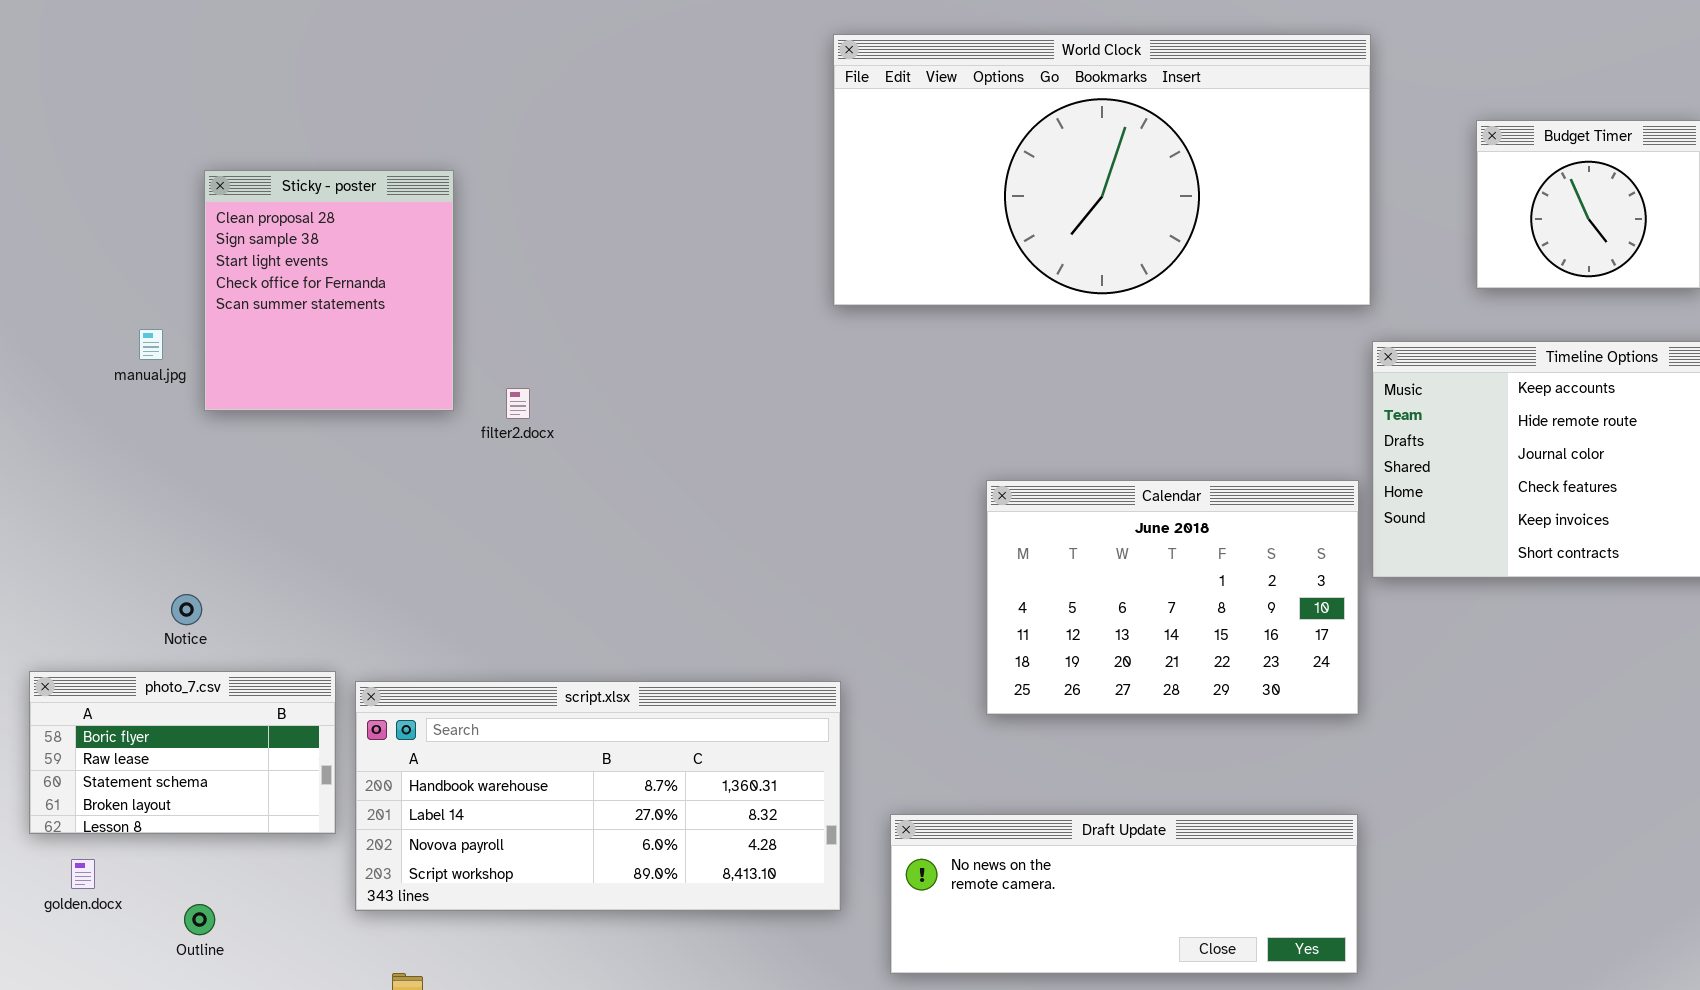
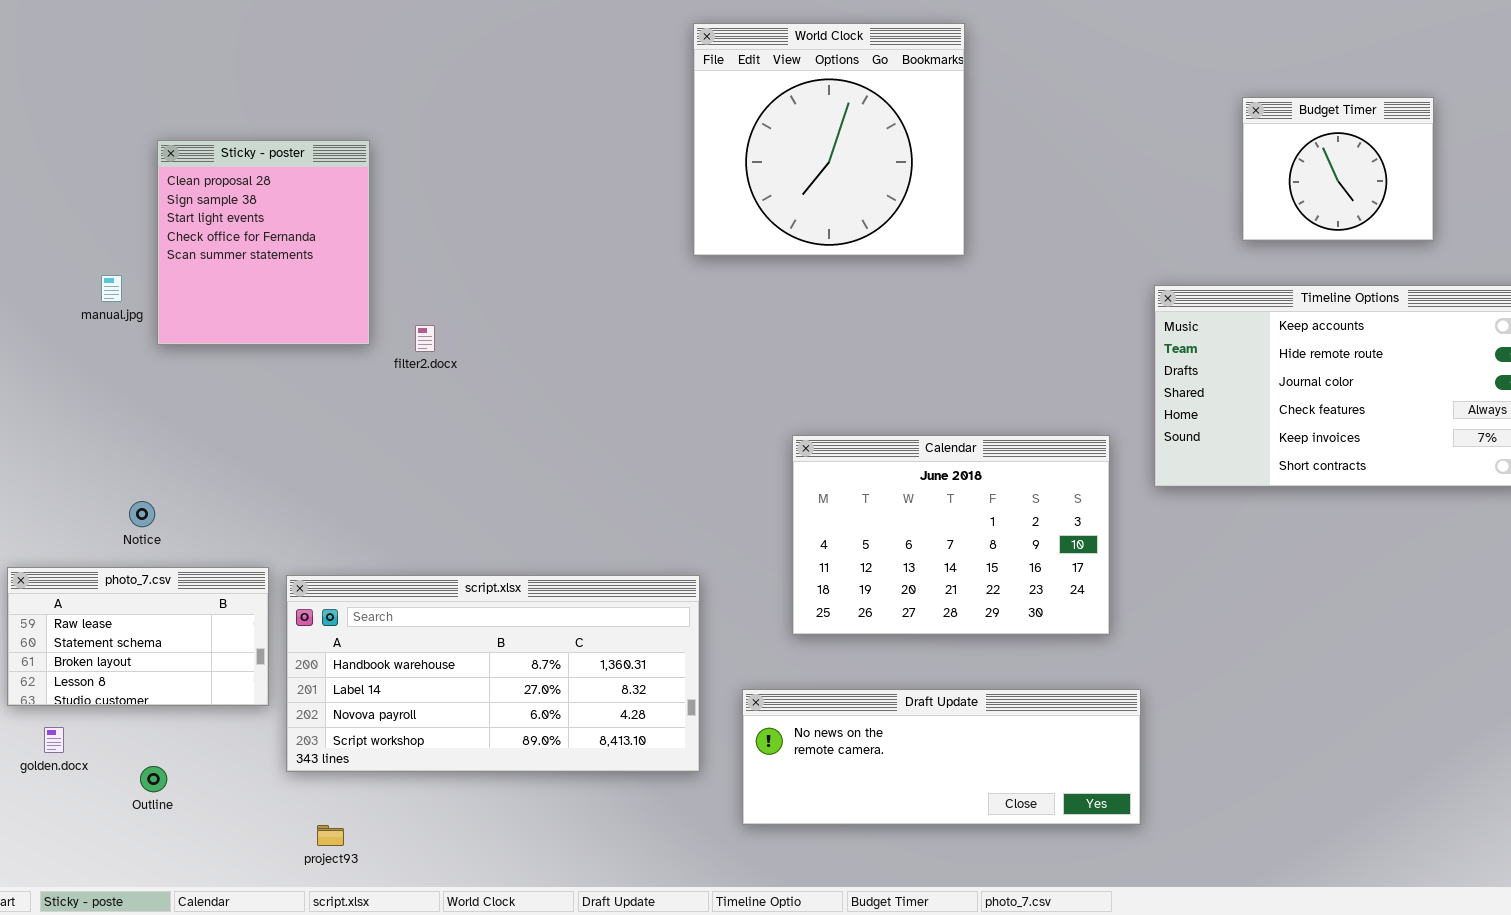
World Clock: [833,34,1371,306] -> [693,23,965,256], resized
Calendar: [986,480,1359,715] -> [792,435,1110,635], moved
photo_7.csv: [29,671,336,834] -> [7,567,269,706], scrolled down 1 row

